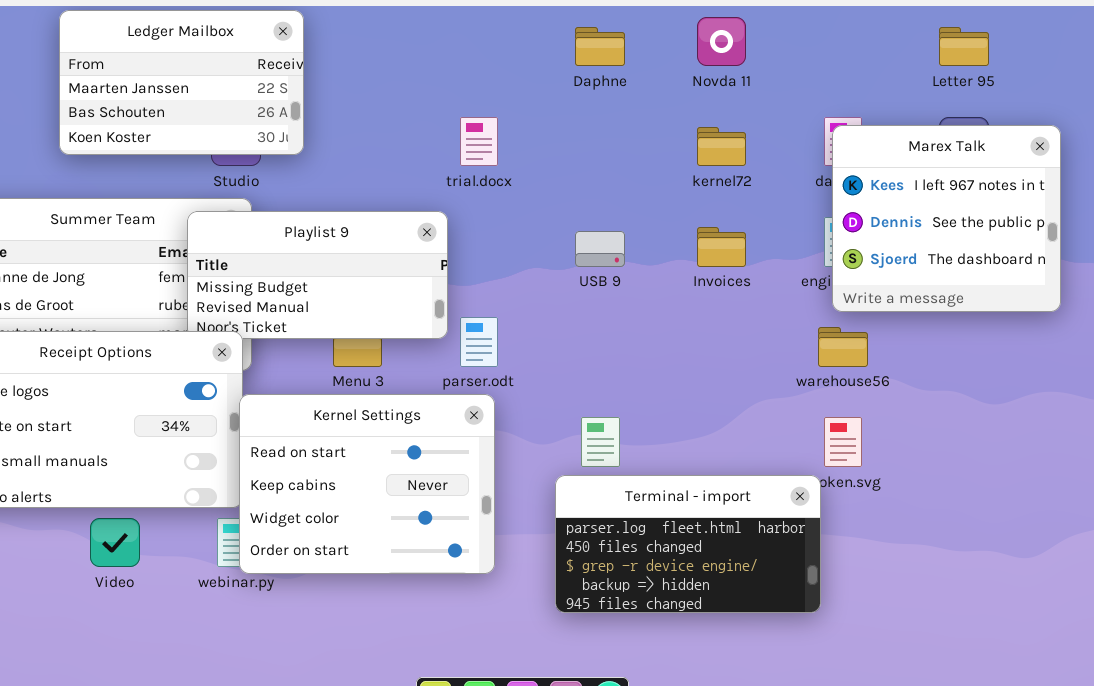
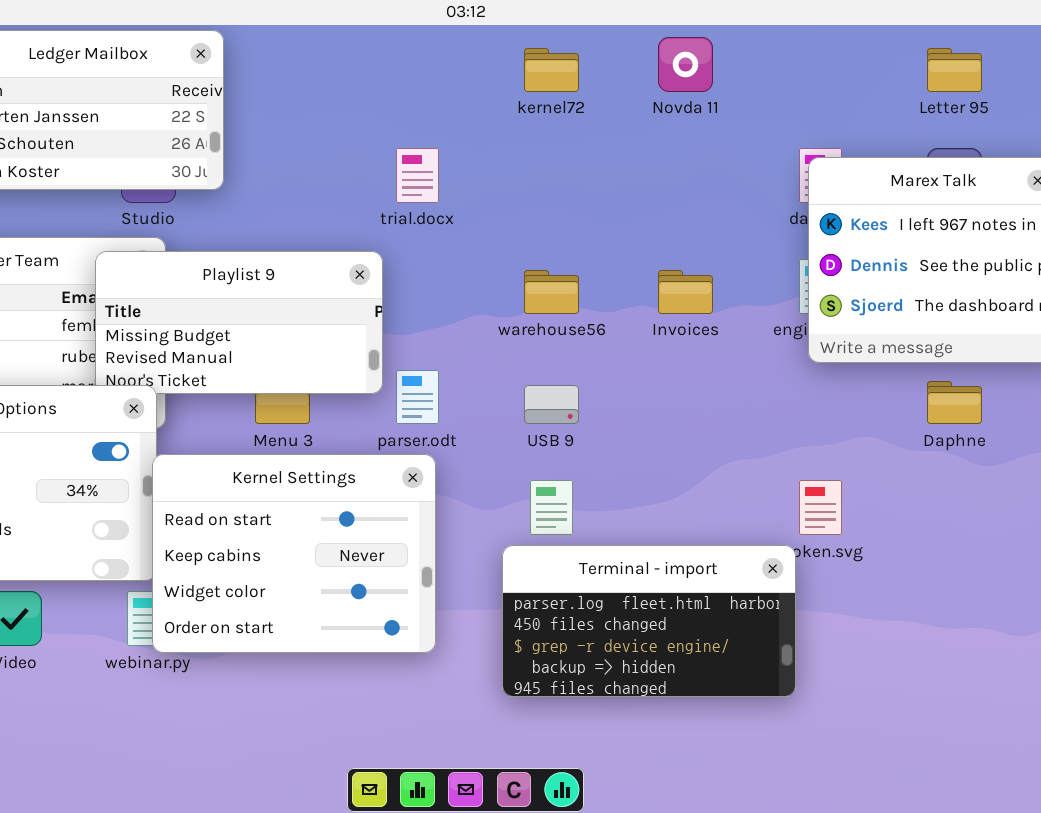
Daphne: [575,27,625,66] -> [927,381,982,424], moved
kernel72: [697,127,746,166] -> [524,48,579,92], moved
USB 9: [575,231,625,267] -> [524,385,579,424], moved
warehouse56: [818,327,868,367] -> [524,270,579,314], moved

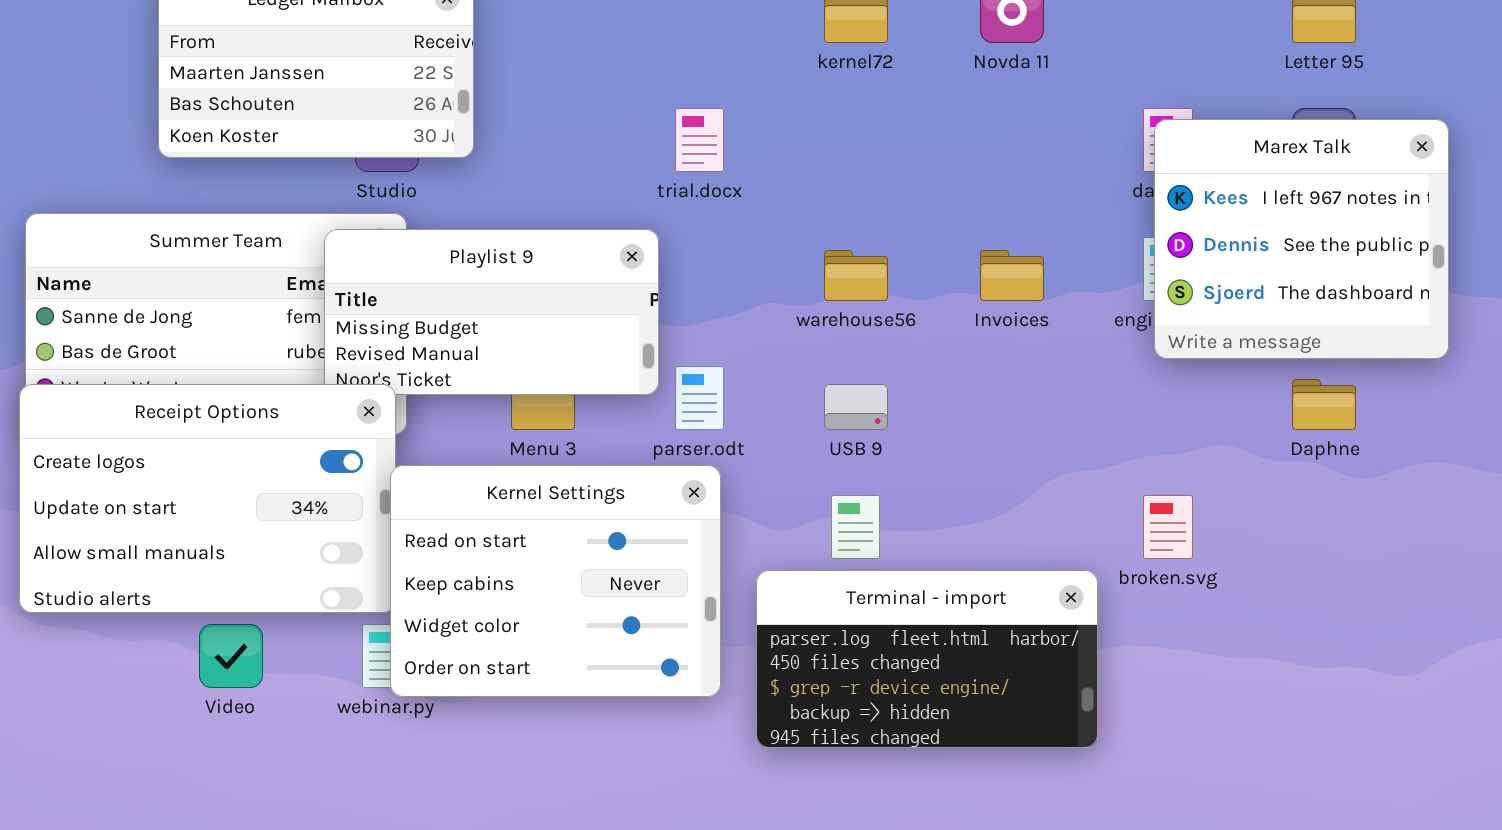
Terminal - import: [502,545,796,697] -> [756,570,1098,748], moved

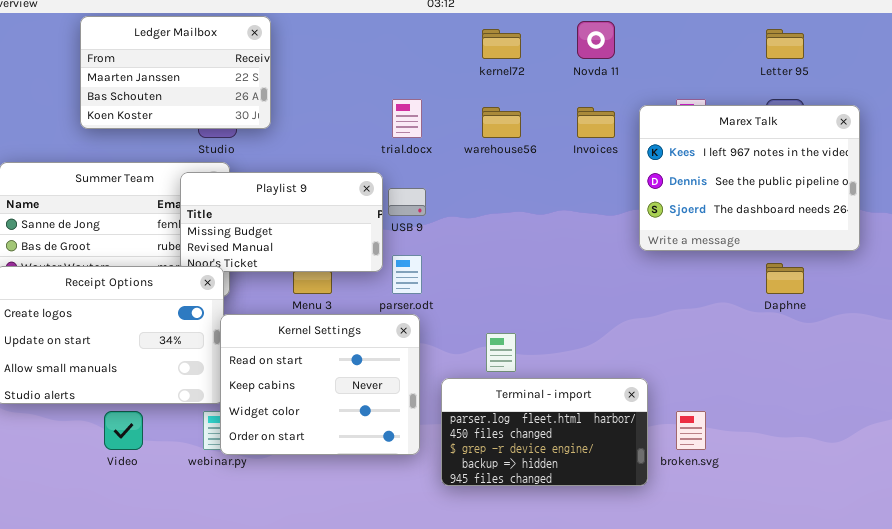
Marex Talk: [1154,119,1449,359] -> [639,105,860,251], resized
warehouse56: [824,250,888,301] -> [482,107,521,138], moved
Invoices: [980,250,1044,301] -> [577,107,615,138], moved
USB 9: [824,384,888,430] -> [388,188,426,216], moved
broken.svg: [1143,495,1193,559] -> [676,411,706,450], moved

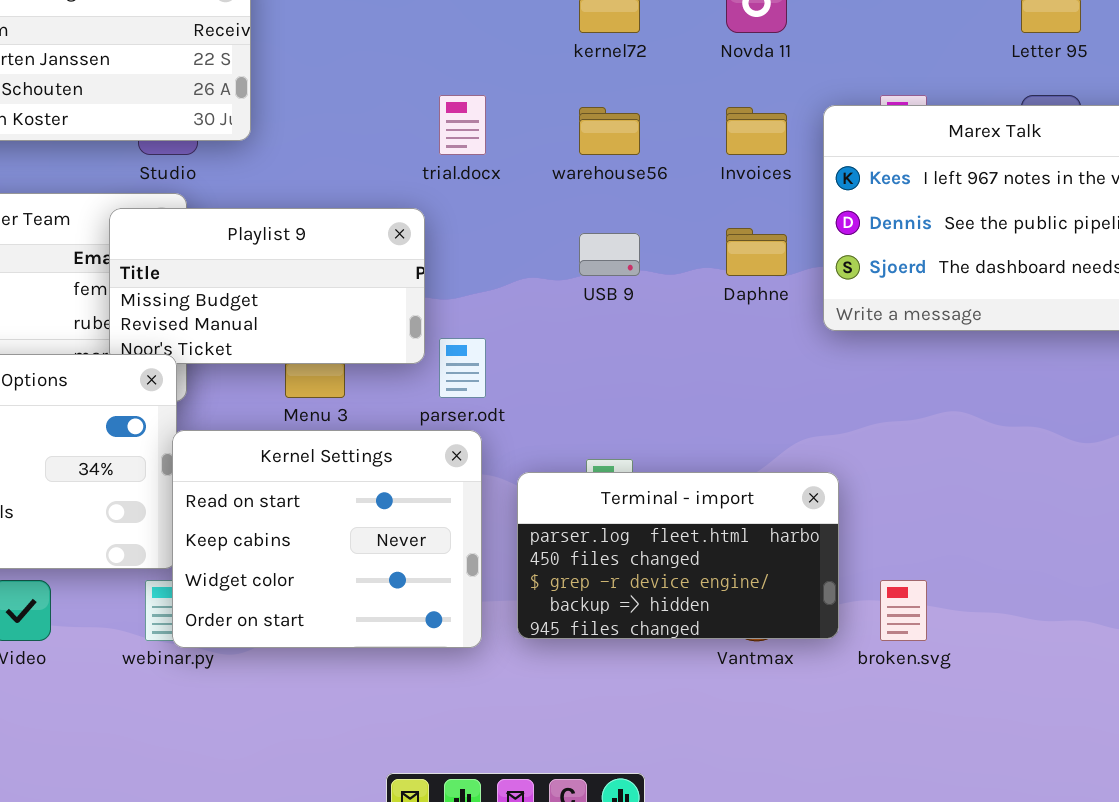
USB 9: [388,188,426,216] -> [579,233,640,276], moved
Daphne: [766,263,804,294] -> [726,228,787,276], moved
Terminal - import: [441,378,648,486] -> [517,472,839,639], moved

